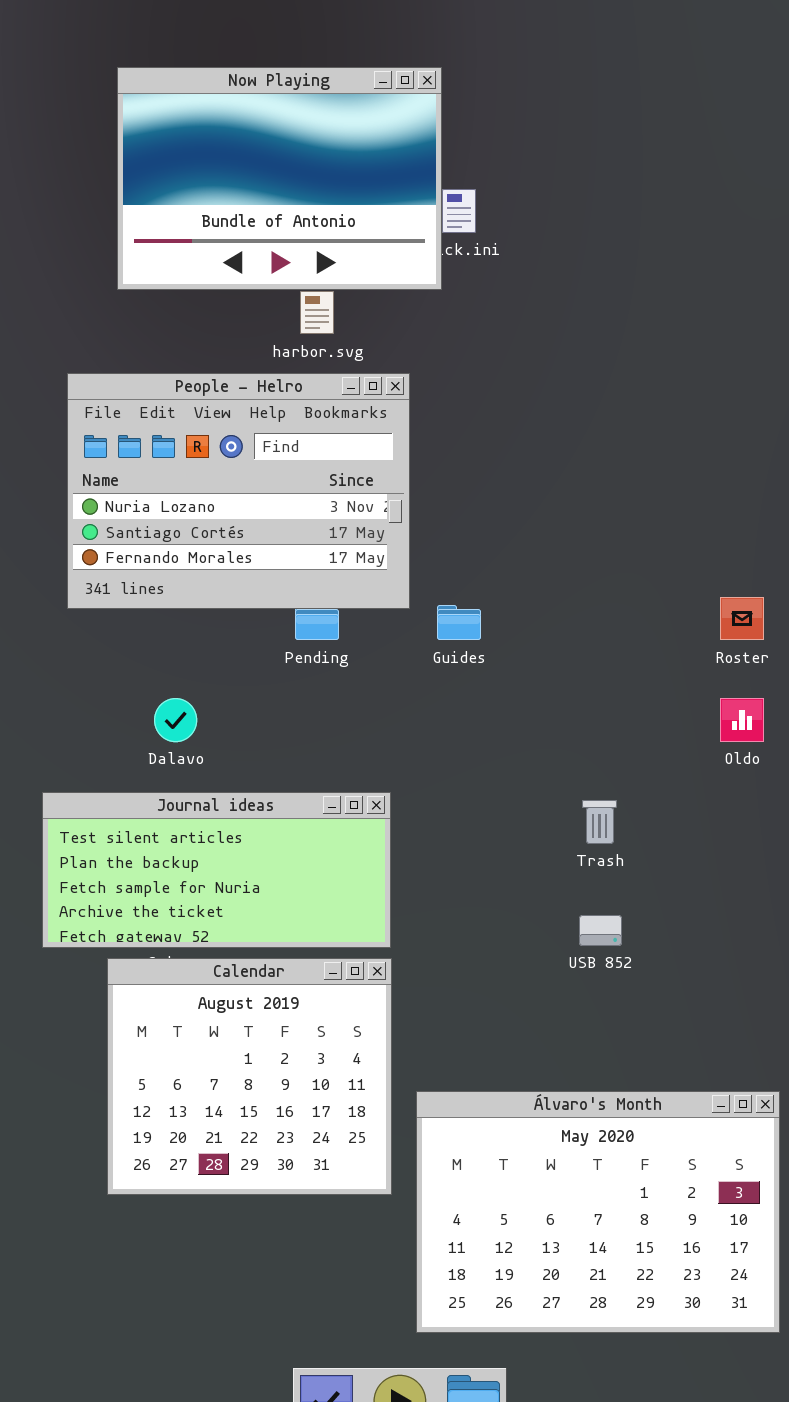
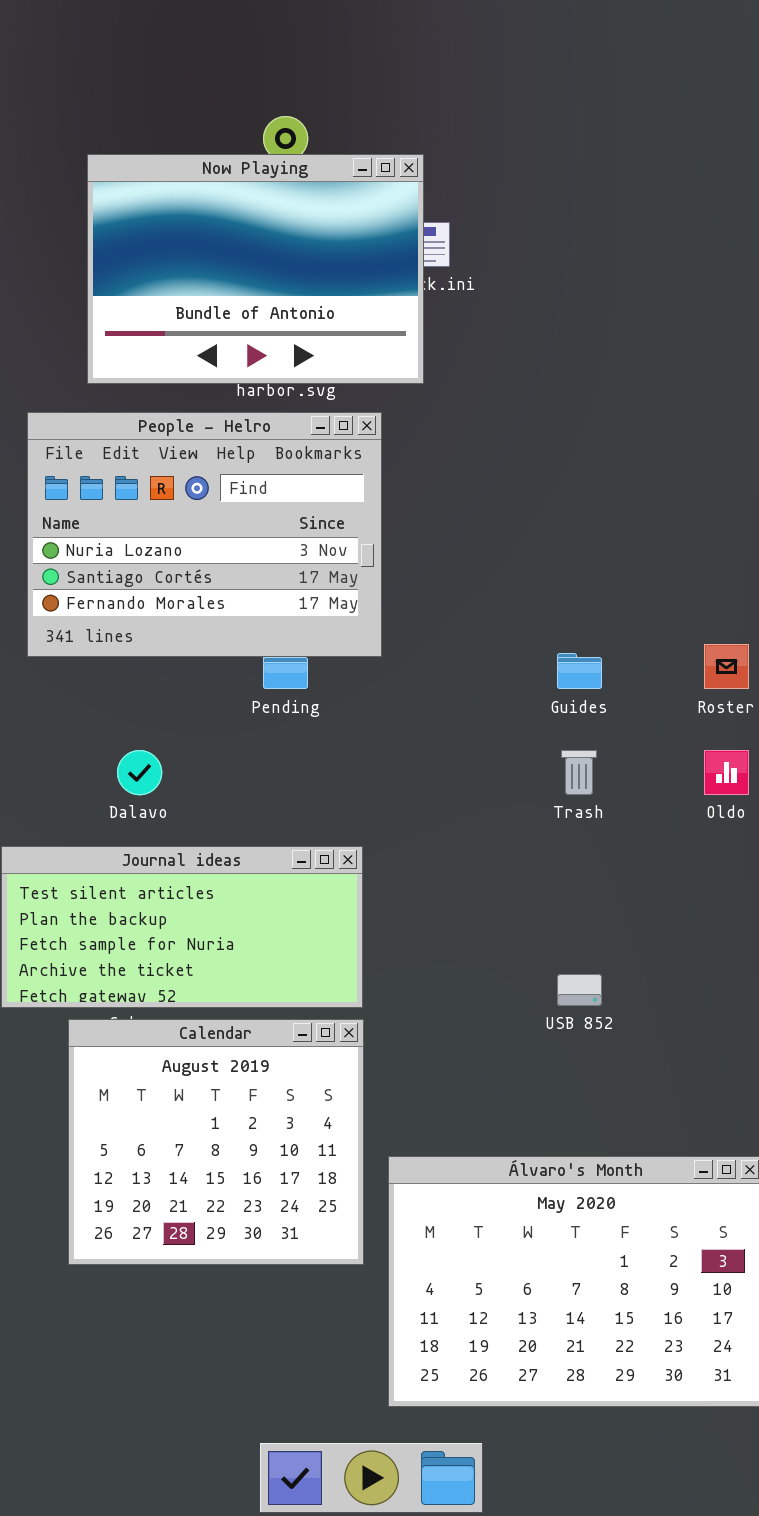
Now Playing: [117,67,442,290] -> [87,154,424,384], moved
Guides: [437,605,481,640] -> [557,653,602,689], moved
Trash: [582,800,617,844] -> [561,750,597,795], moved

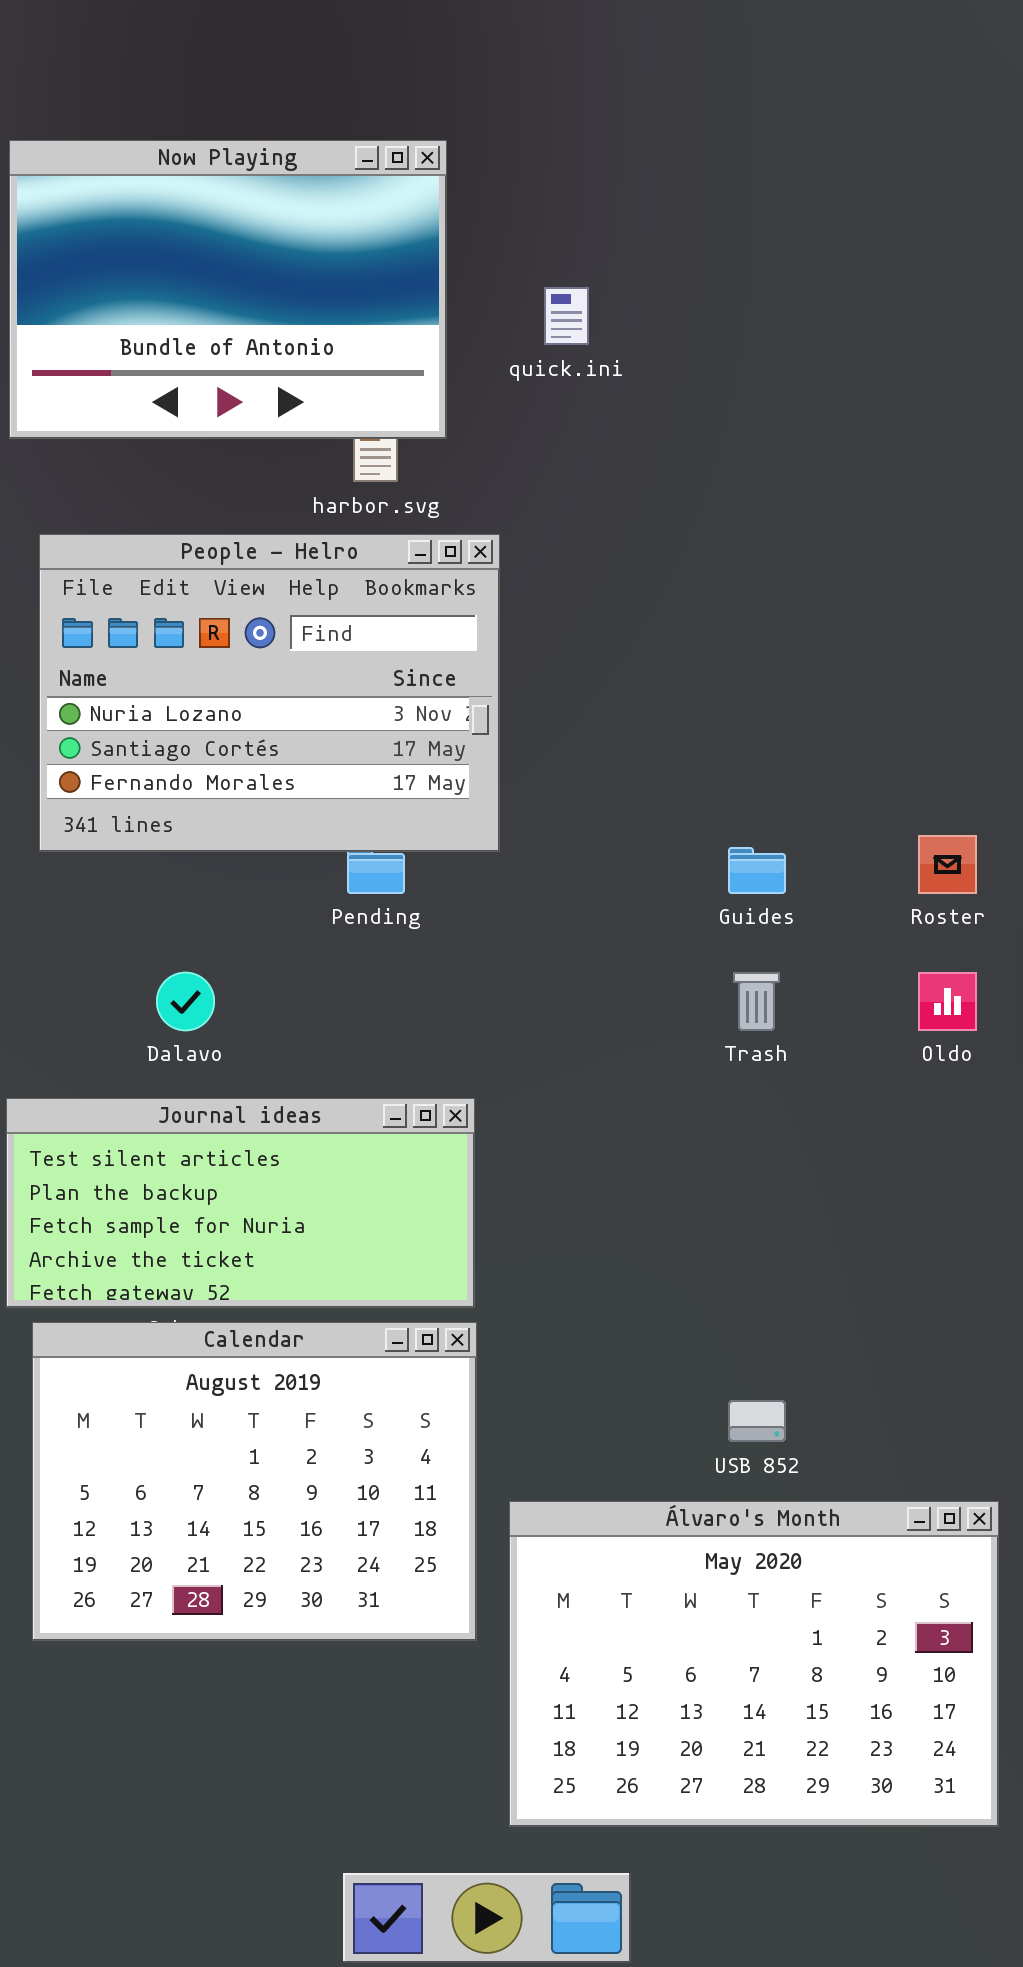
Now Playing: [87,154,424,384] -> [9,140,447,439], moved
USB 852: [557,974,602,1006] -> [728,1400,786,1442], moved
Calendar: [68,1019,364,1265] -> [32,1322,477,1641], resized

